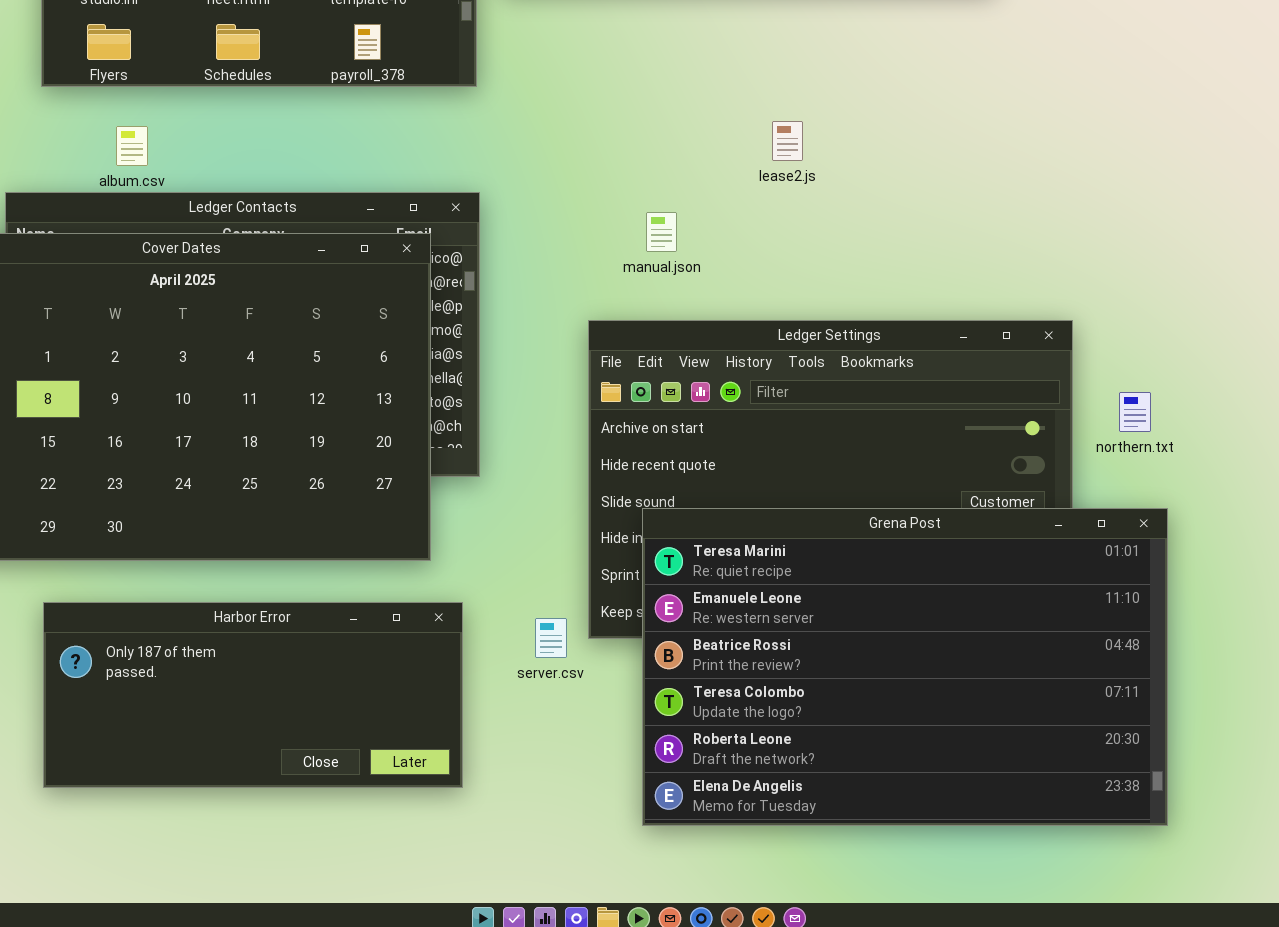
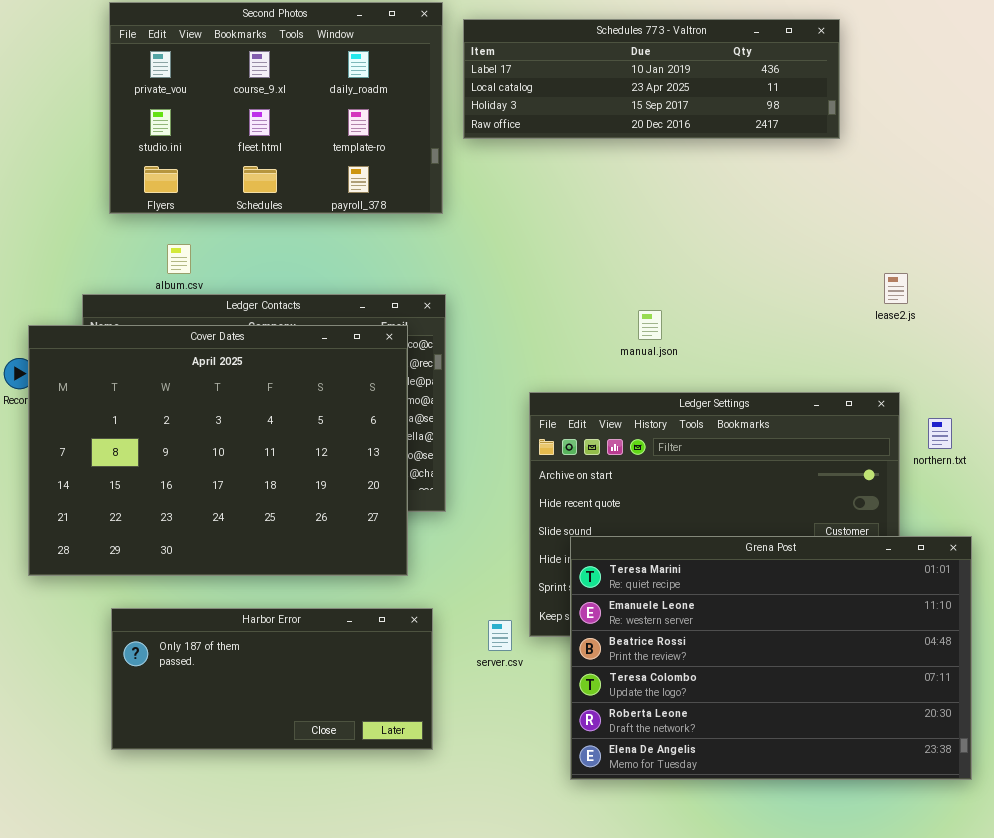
lease2.js: [772,121,803,161] -> [884,273,908,304], moved
manual.json: [646,212,677,252] -> [638,310,662,340], moved
northern.txt: [1119,392,1151,432] -> [928,418,952,449], moved

